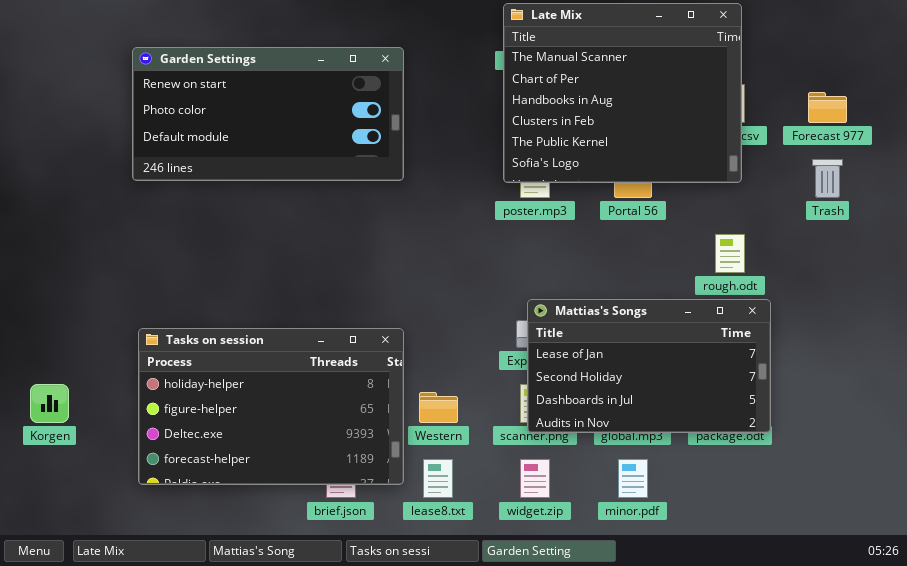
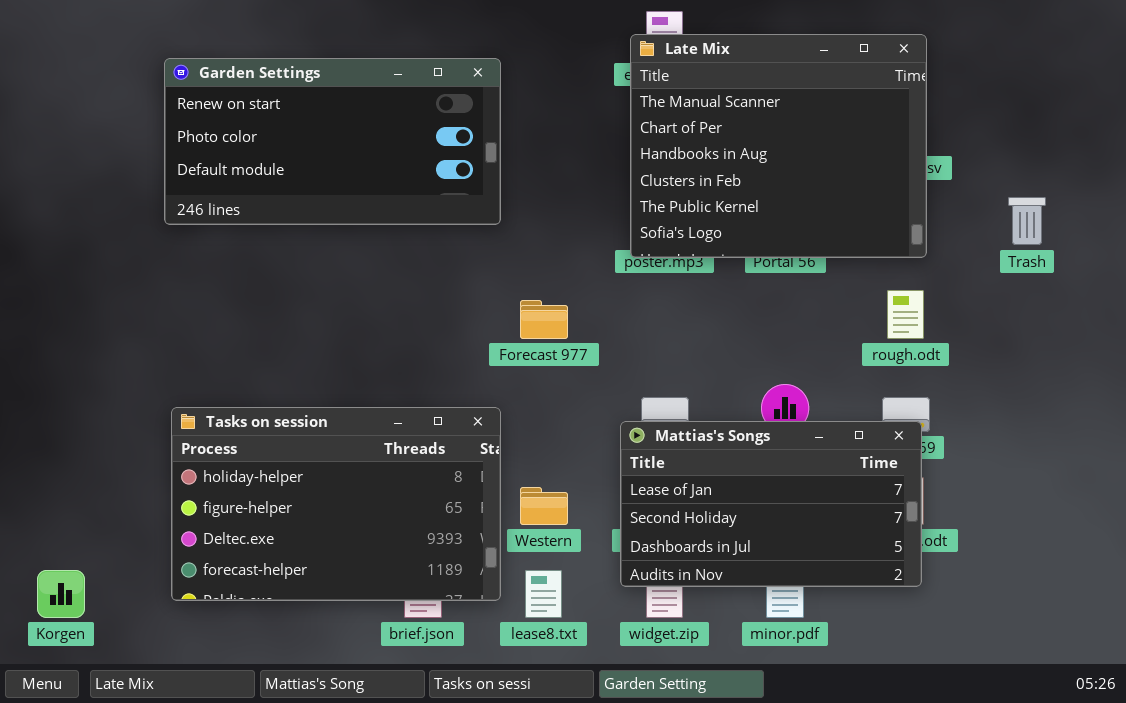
Late Mix: [503,3,742,183] -> [630,34,927,258], moved
Forecast 977: [808,92,847,123] -> [520,300,568,339], moved
Mattias's Songs: [527,299,771,433] -> [620,421,922,587], moved
Korgen: [30,384,69,423] -> [37,570,85,618], moved

